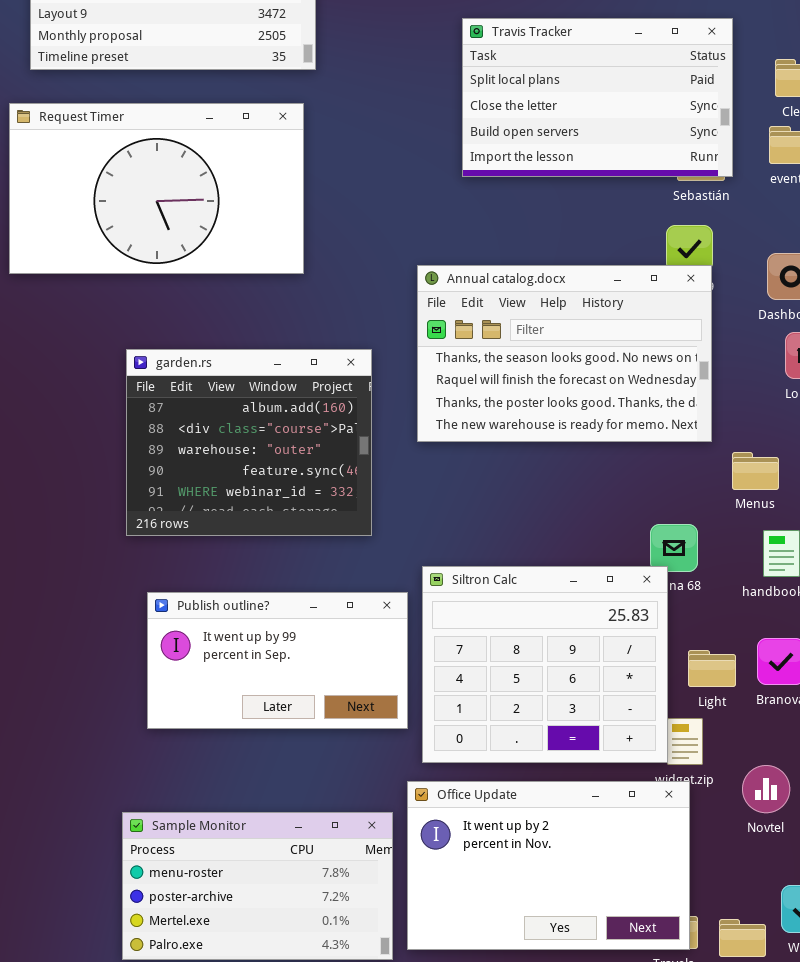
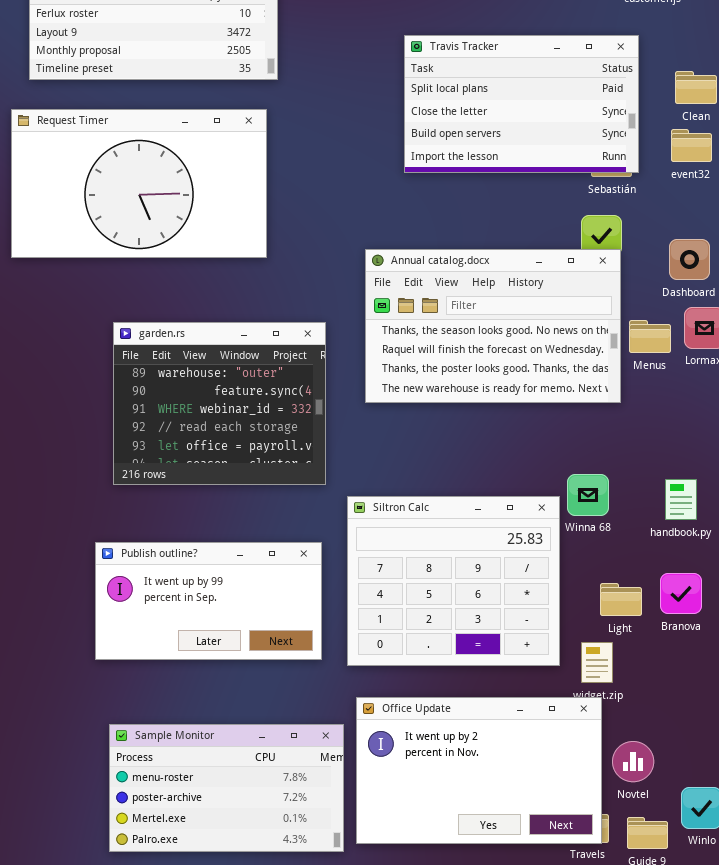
garden.rs: [126,349,372,536] -> [113,322,326,485], scrolled down 2 rows
Menus: [732,452,779,490] -> [629,320,671,353], moved
Siltron Calc: [422,566,668,763] -> [347,496,560,666], moved
Publish outline?: [147,592,408,729] -> [95,542,322,660], moved
Novtel: [742,765,790,813] -> [612,741,654,782], moved

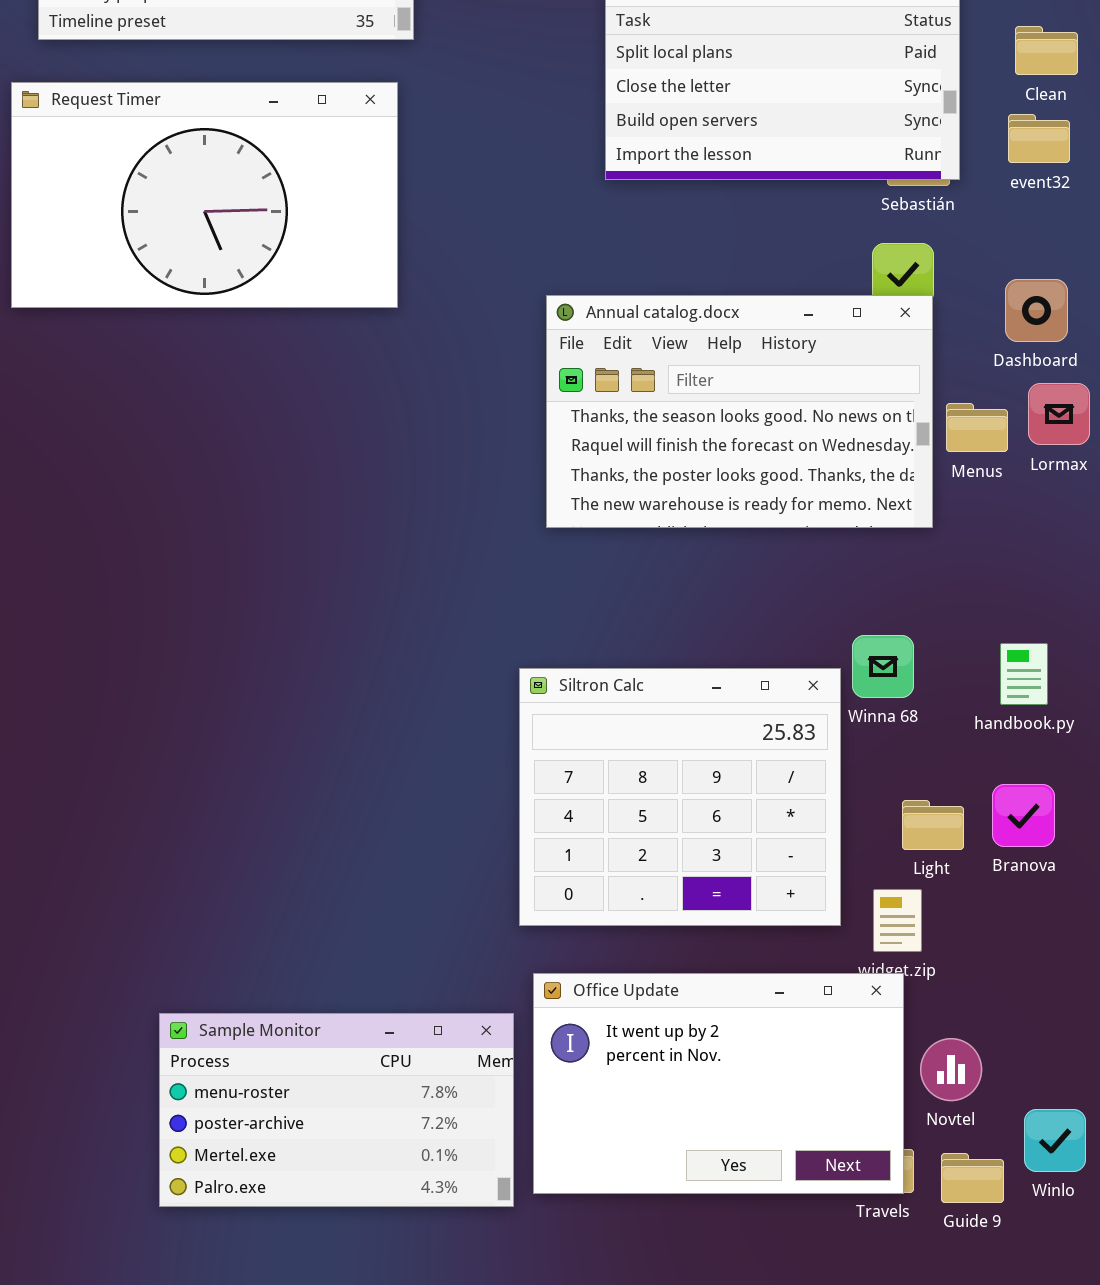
garden.rs: [113,322,326,485] -> none, closed
Publish outline?: [95,542,322,660] -> none, closed

